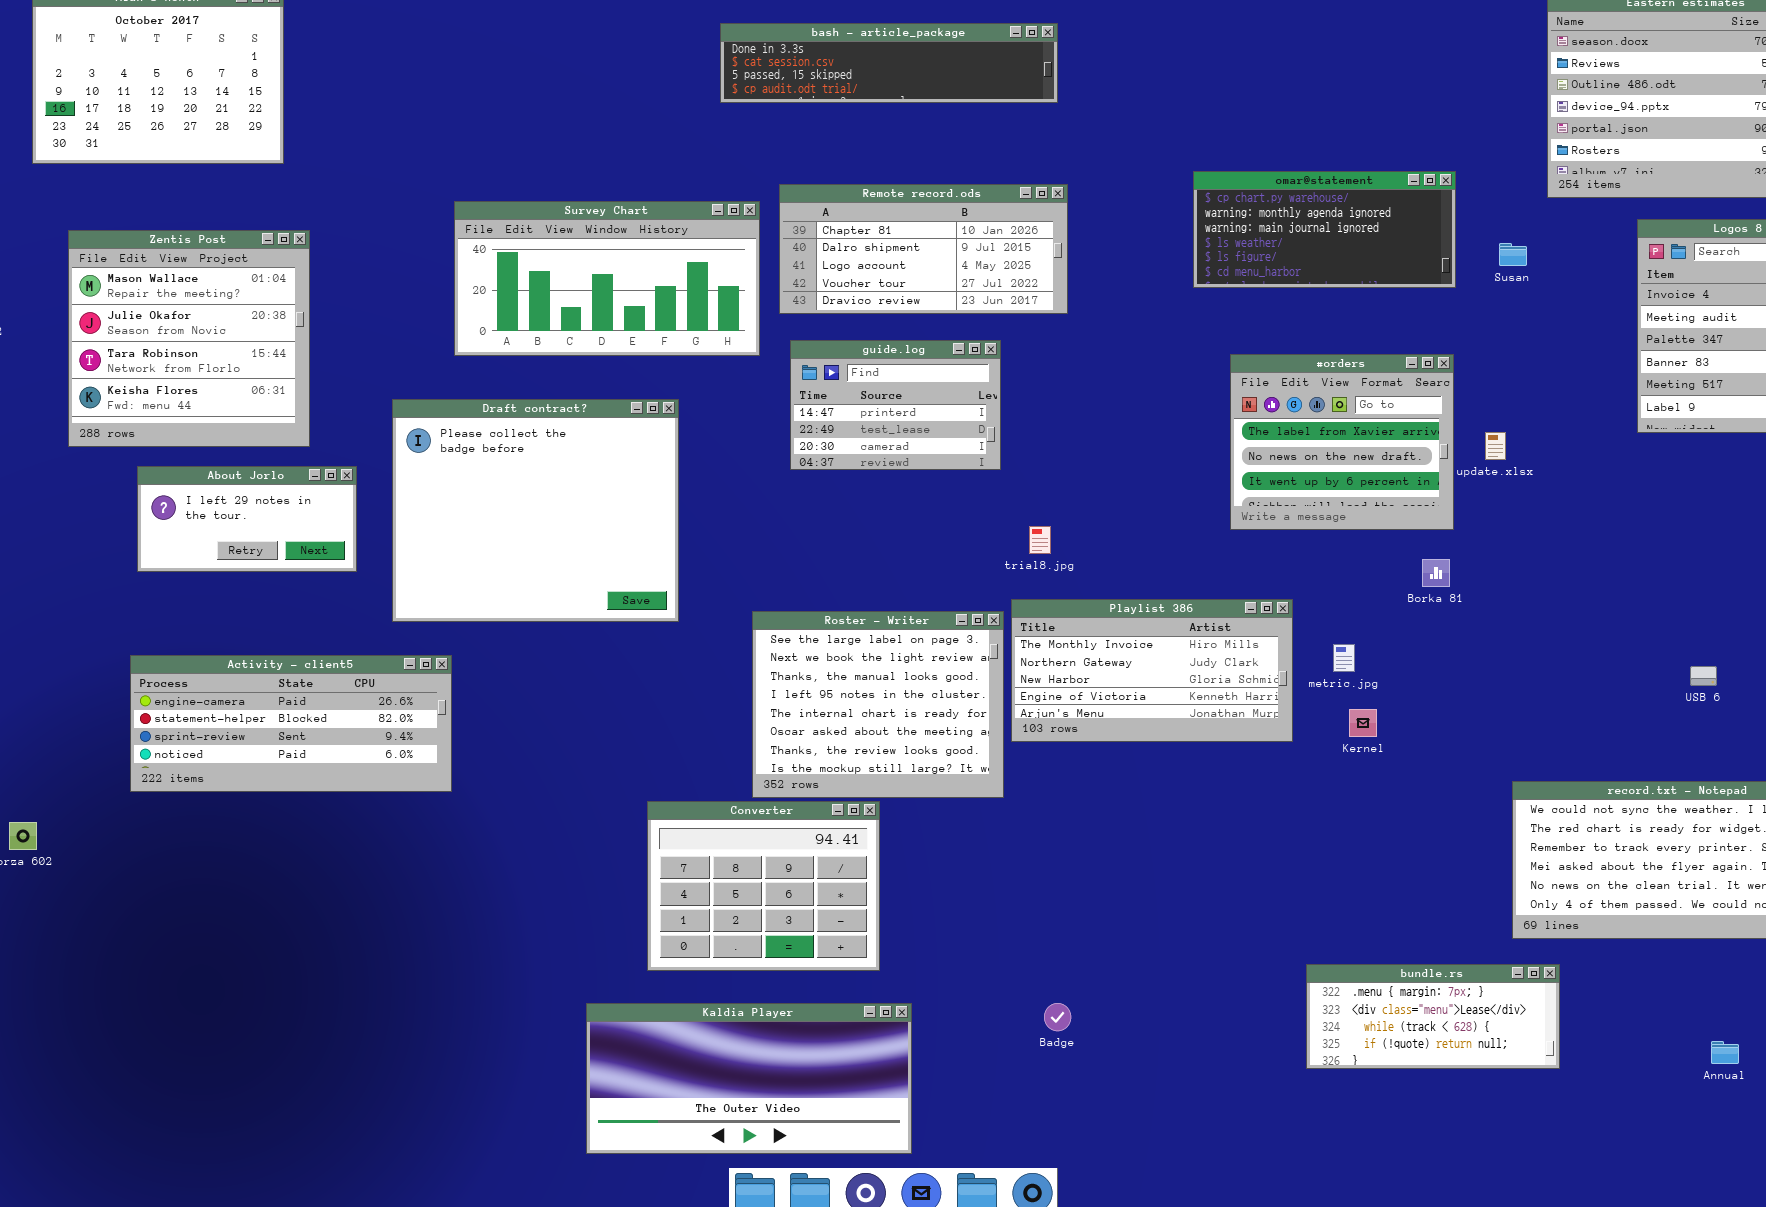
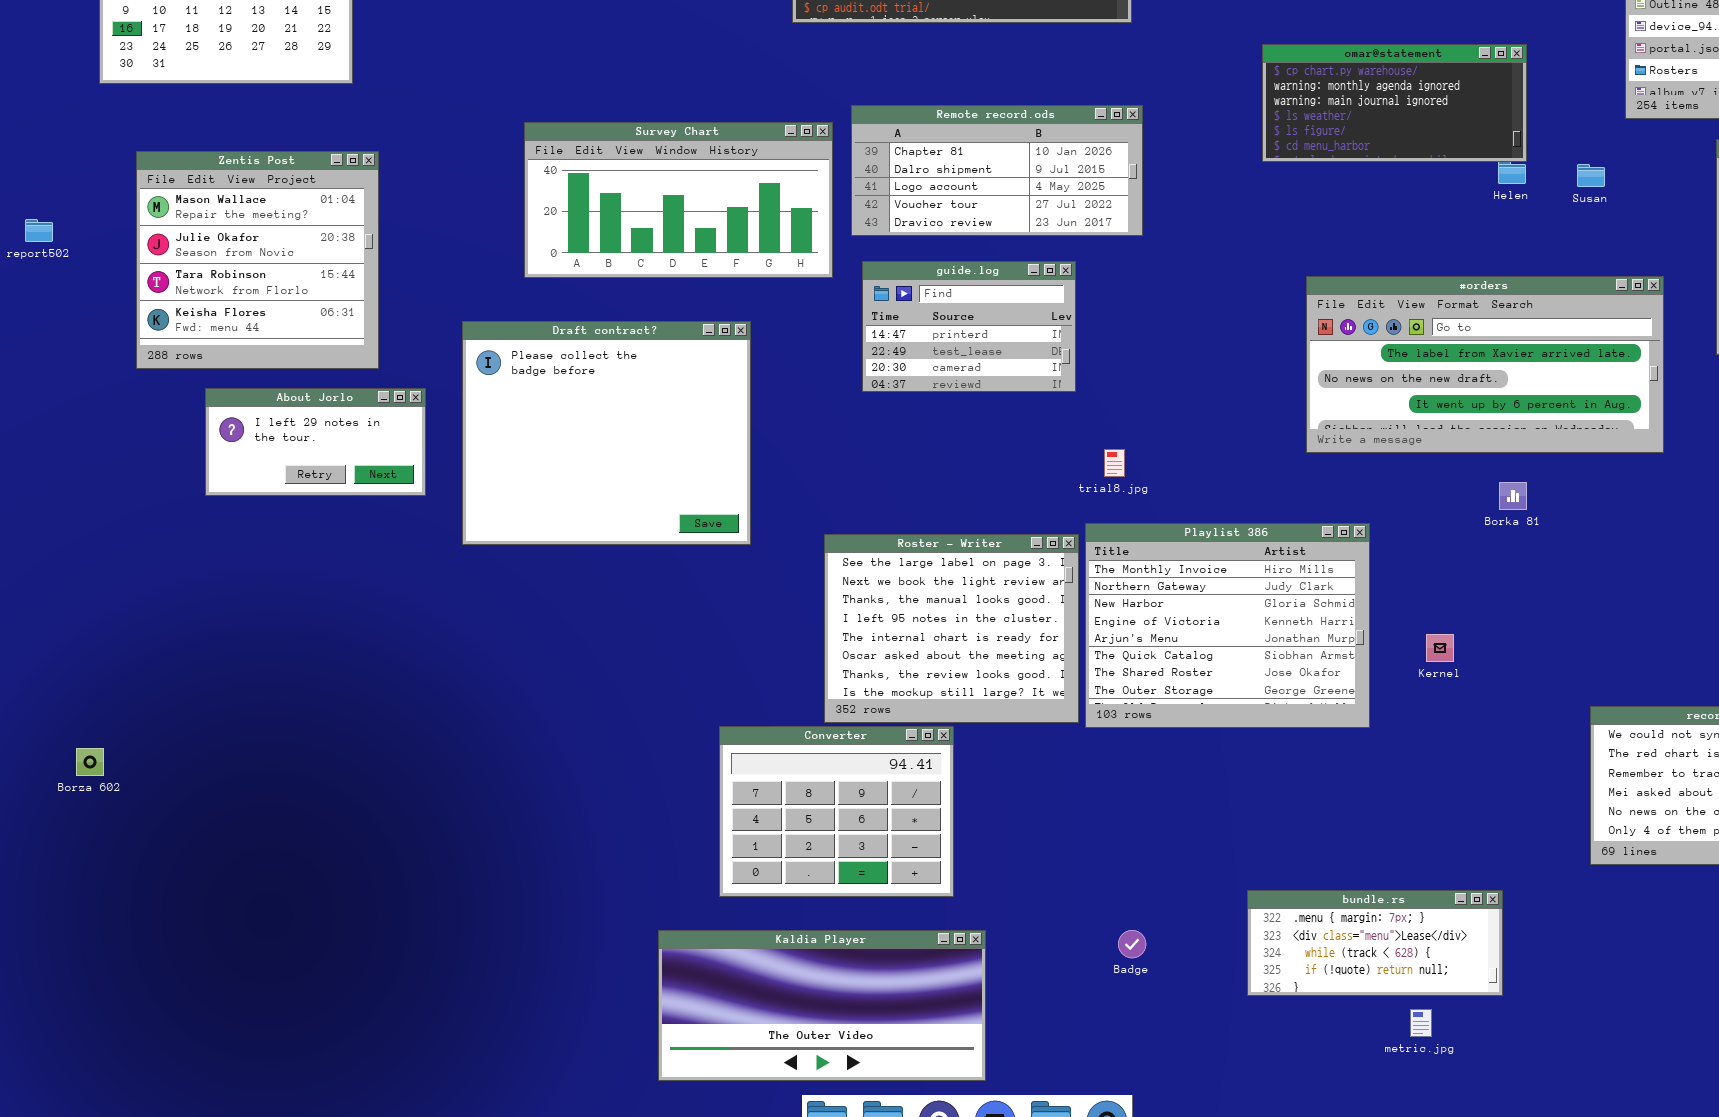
omar@statement: [1193,171,1456,288] -> [1262,44,1527,162], moved
#orders: [1230,354,1454,530] -> [1306,276,1664,453], resized
Playlist 386: [1011,599,1293,742] -> [1085,523,1370,728], resized
metric.jpg: [1333,644,1355,672] -> [1410,1009,1432,1037], moved
Activity - client5: [130,655,452,792] -> none, closed
bundle.rs: [1306,964,1560,1069] -> [1247,890,1503,996], moved

